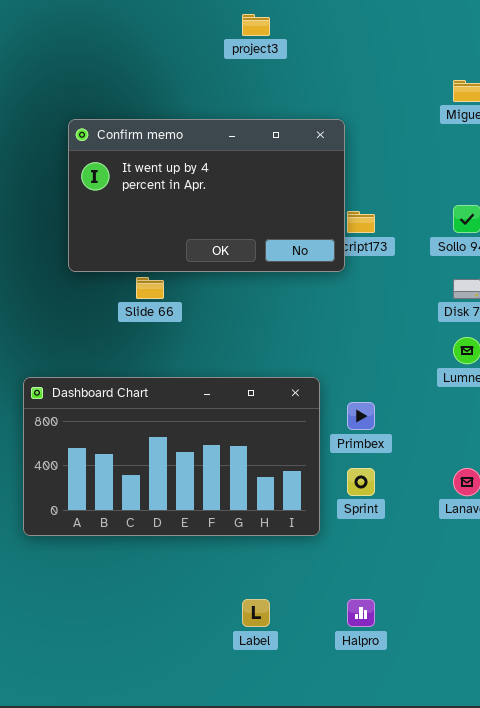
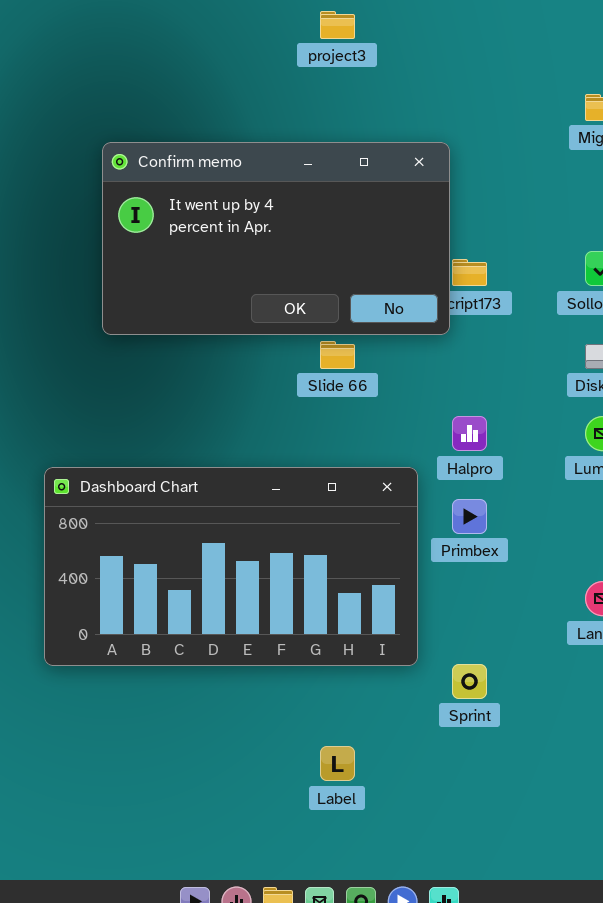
Slide 66: [136,277,164,299] -> [320,341,355,369], moved
Sprint: [347,468,375,496] -> [452,664,487,699], moved
Halpro: [347,599,375,627] -> [452,416,487,451], moved

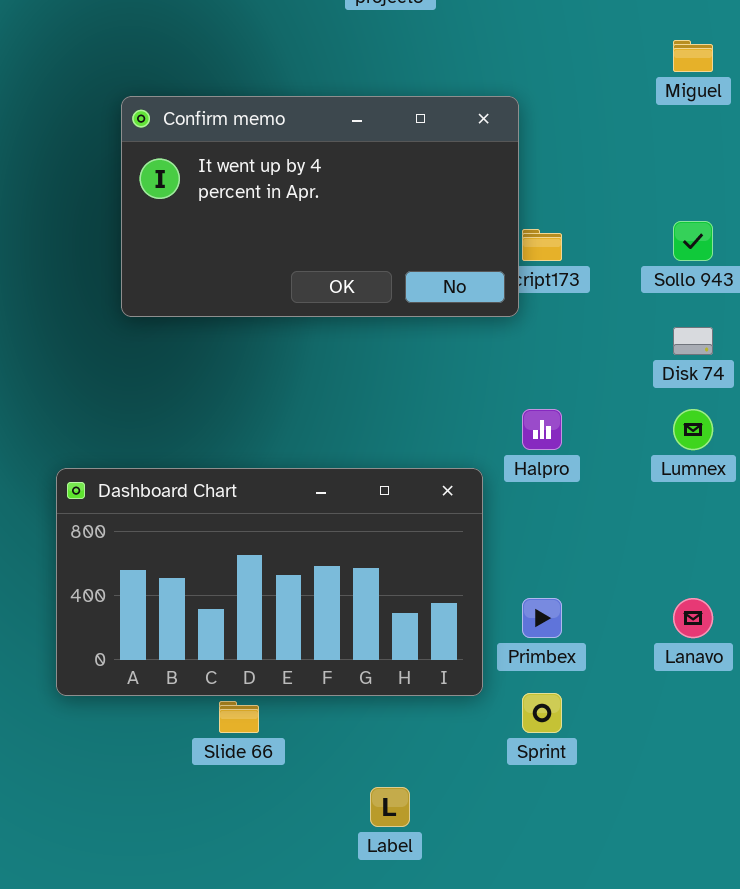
Slide 66: [320,341,355,369] -> [219,701,259,733], moved
Primbex: [452,499,487,534] -> [522,598,562,638], moved

